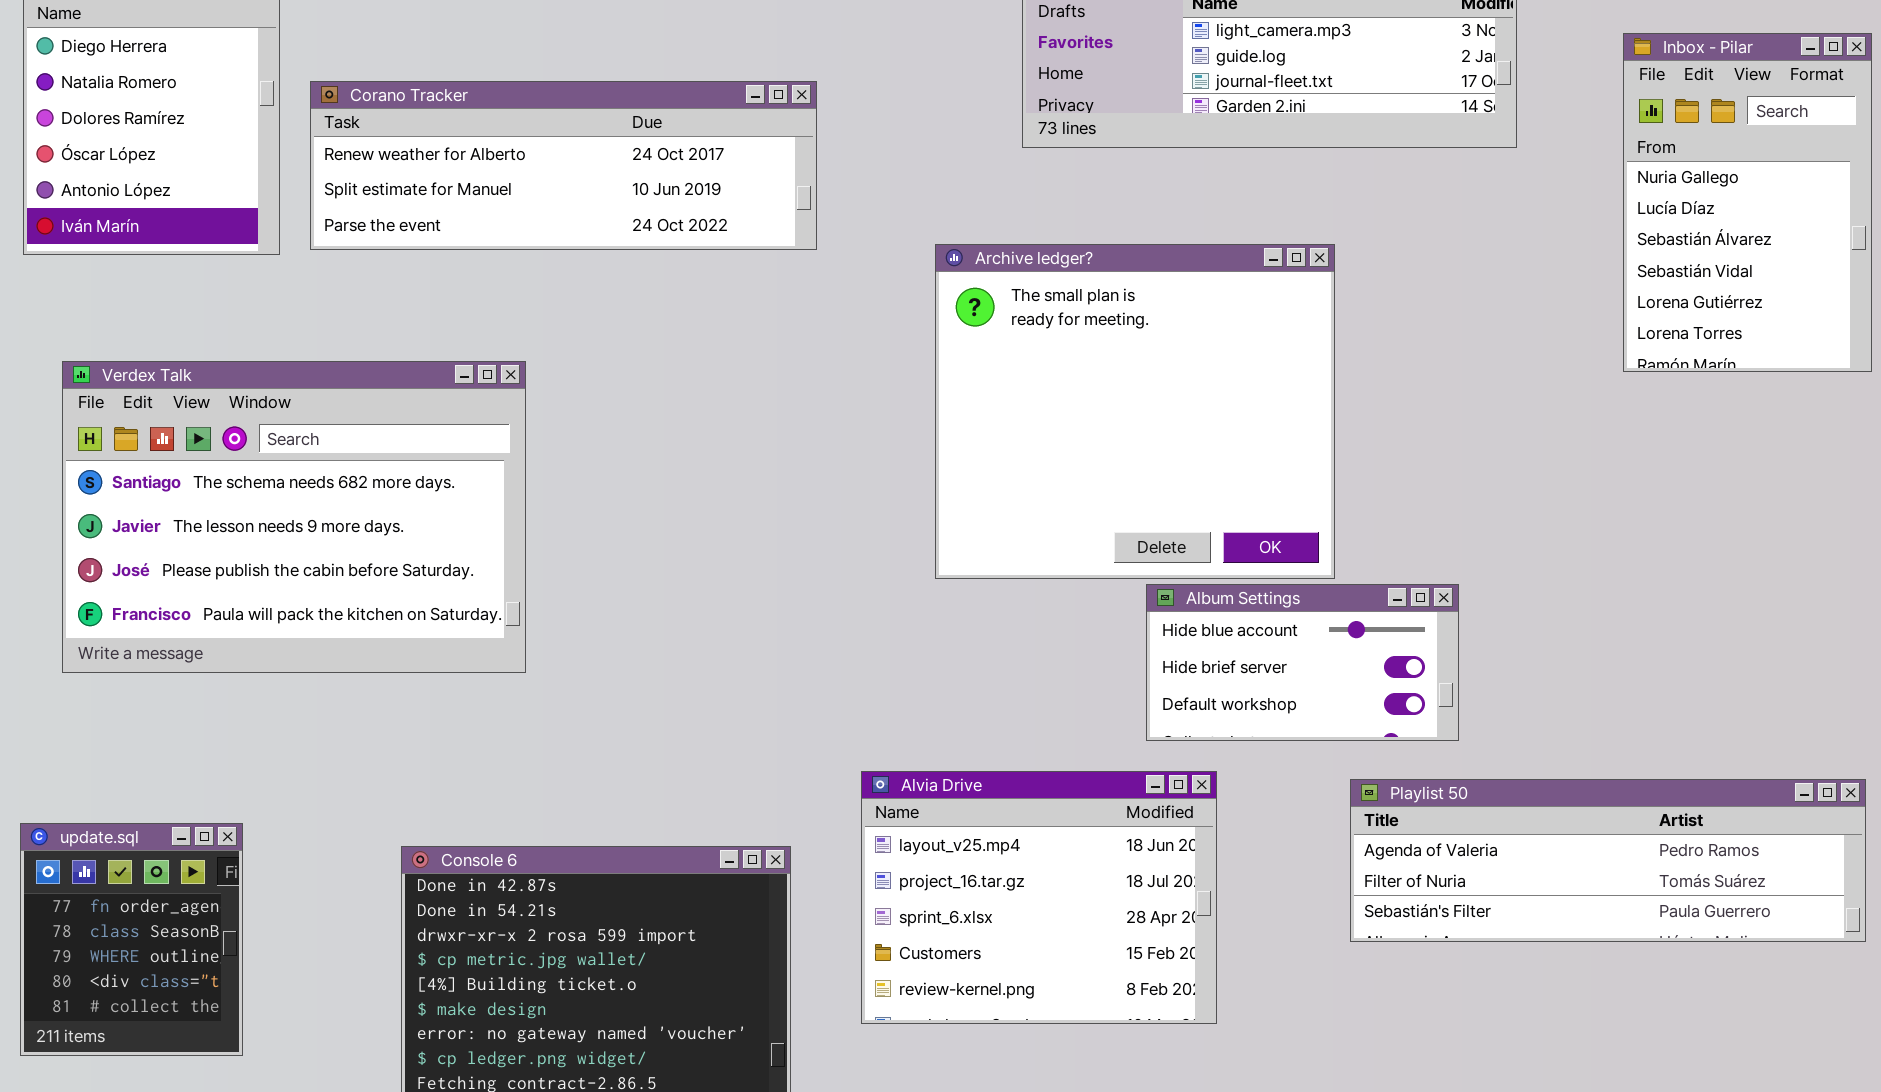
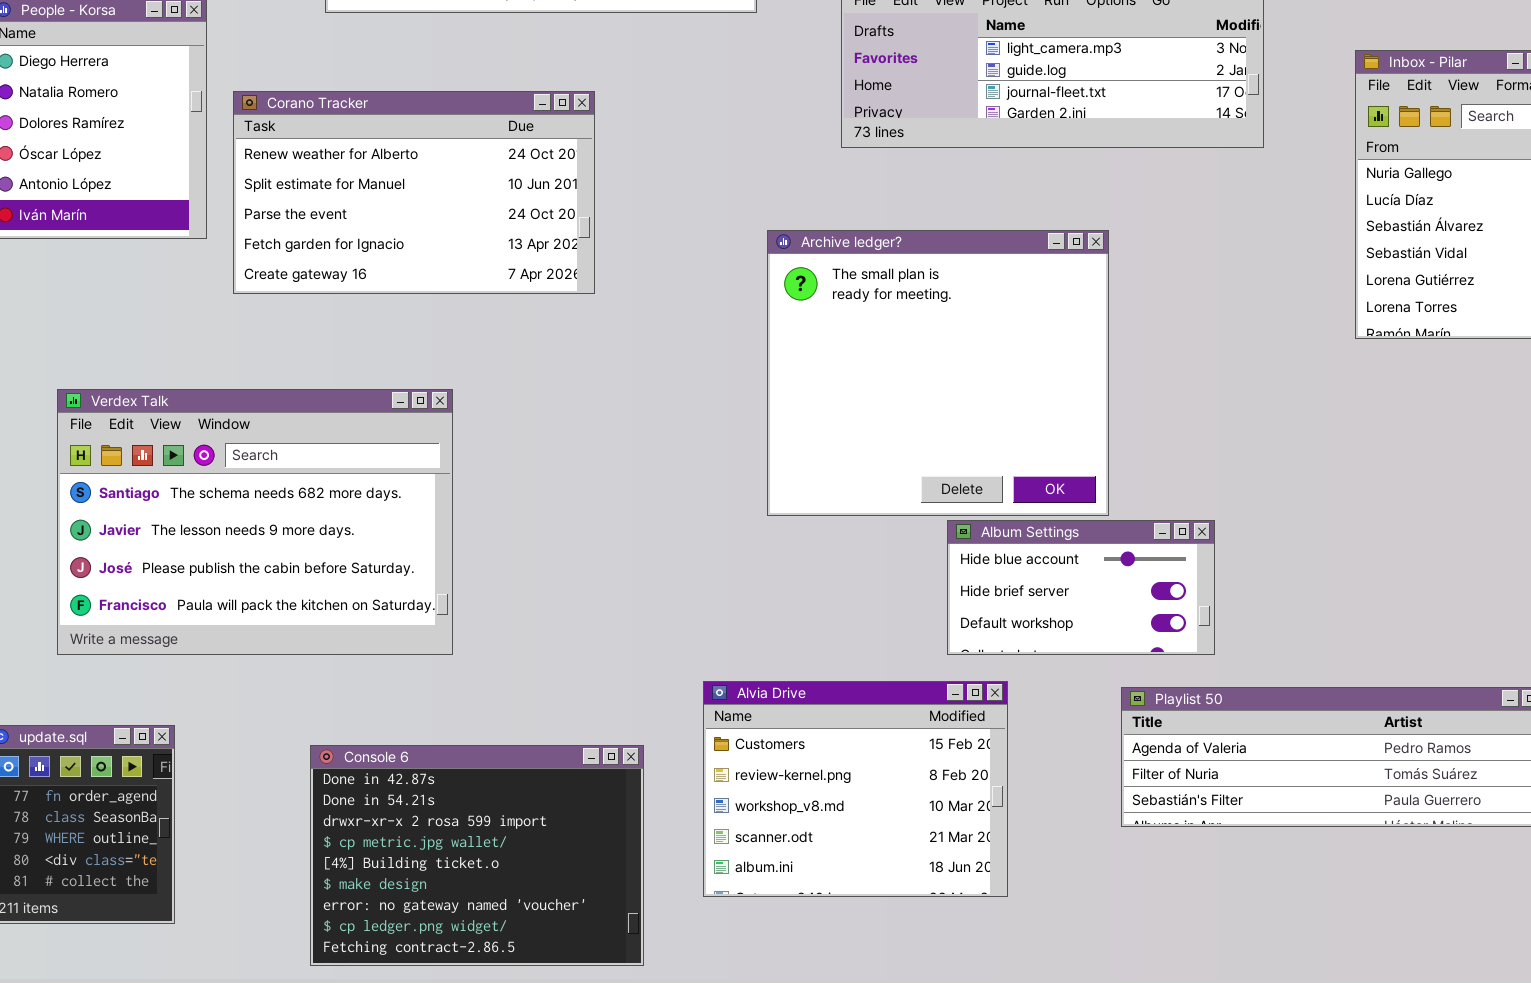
Corano Tracker: [310,81,817,250] -> [233,91,595,294], resized
Verdex Talk: [62,361,526,673] -> [57,389,453,655], moved
Alvia Drive: [861,771,1217,1024] -> [703,681,1008,897], scrolled down 3 rows

